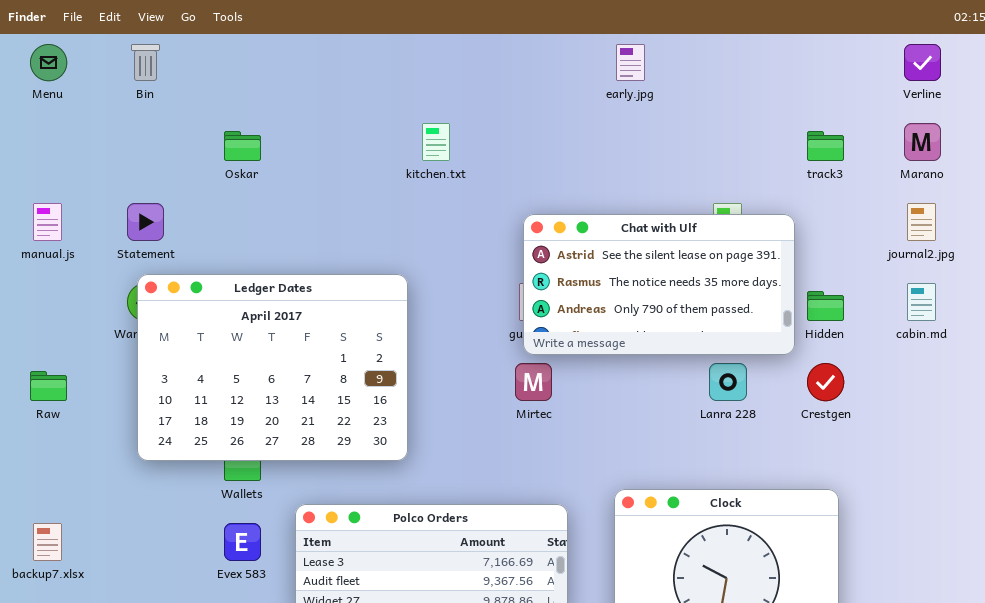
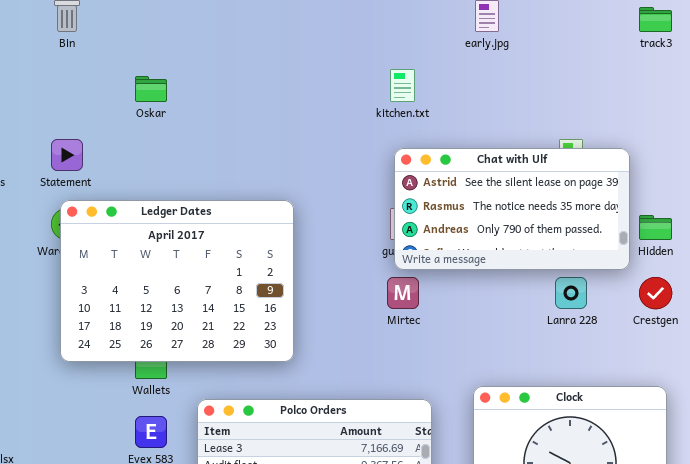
kitchen.txt: [422,123,450,161] -> [390,69,415,102], moved
track3: [807,131,844,161] -> [639,7,672,32], moved

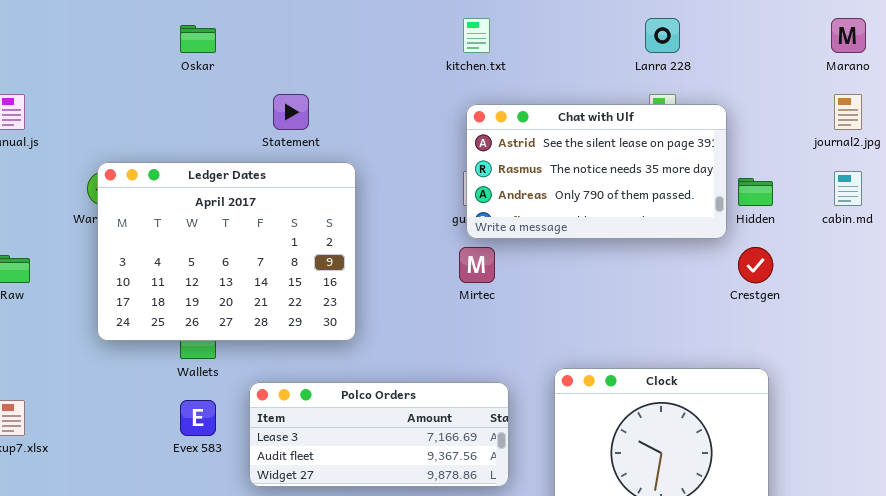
Statement: [51,139,83,171] -> [273,94,309,130], moved
Lanra 228: [555,277,587,309] -> [645,18,680,53], moved

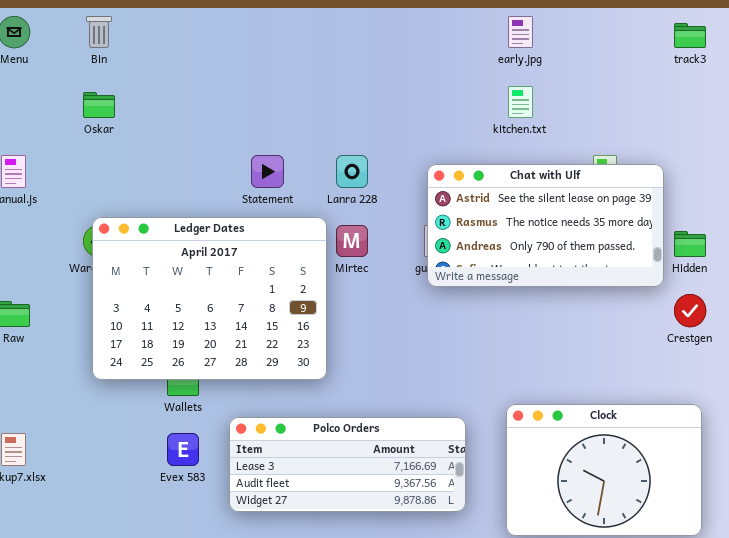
kitchen.txt: [463,18,490,53] -> [508,86,533,118], moved
Lanra 228: [645,18,680,53] -> [336,155,368,188], moved
Oskar: [180,25,216,53] -> [83,92,115,118], moved
Mirtec: [459,247,495,283] -> [336,225,368,257], moved

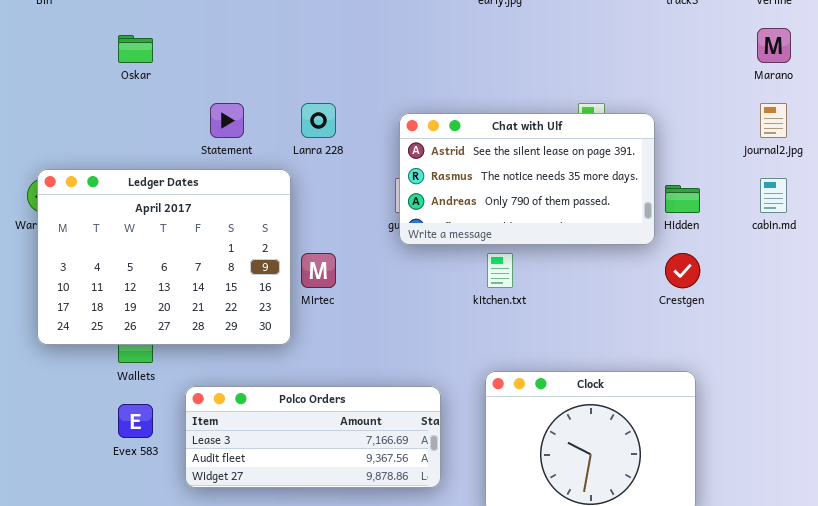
kitchen.txt: [508,86,533,118] -> [487,253,513,288], moved
Oskar: [83,92,115,118] -> [118,35,153,63], moved
Mirtec: [336,225,368,257] -> [301,253,336,288], moved

